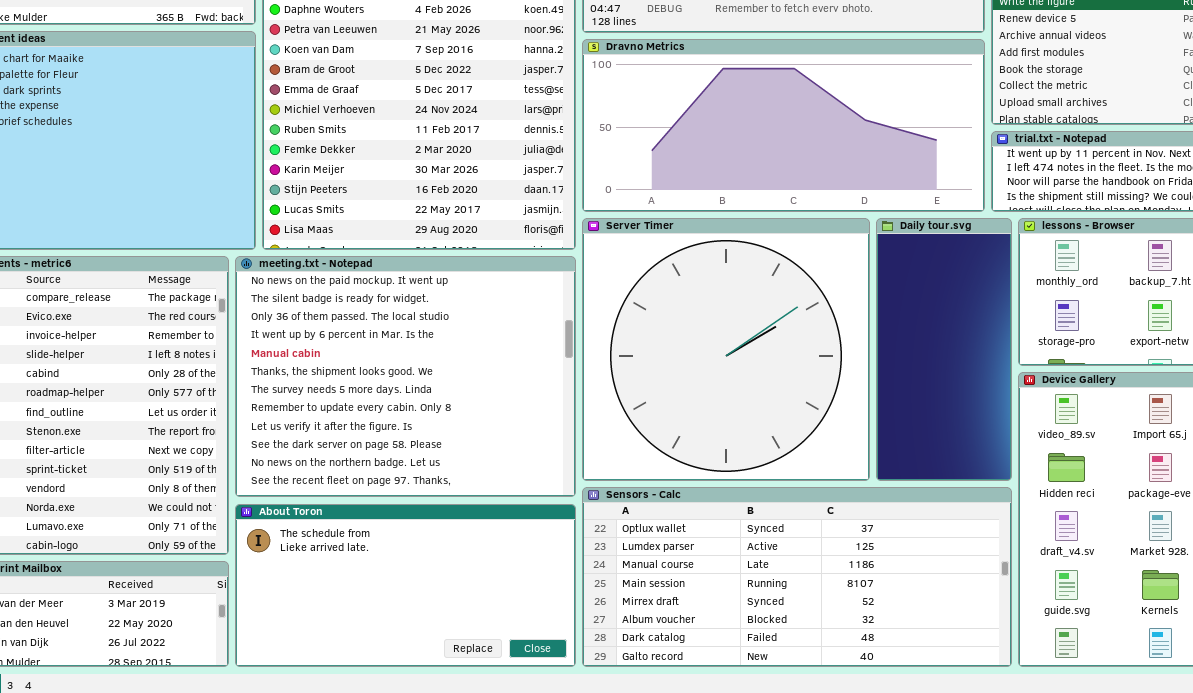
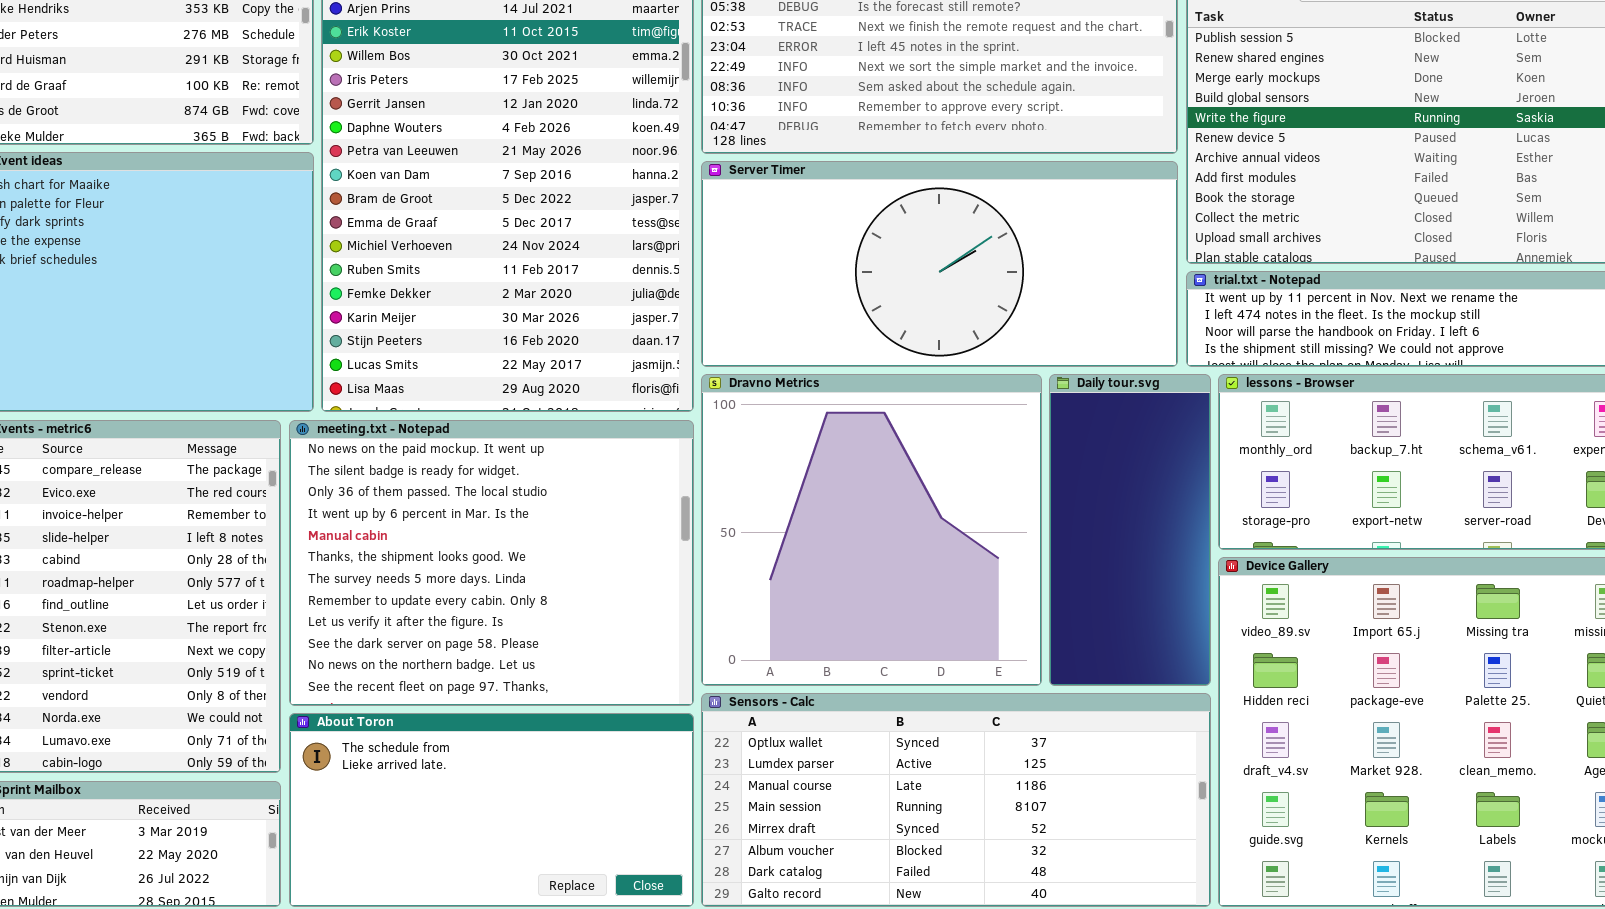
Dravno Metrics: [582,39,985,212] -> [701,374,1042,686], moved, resized
Server Timer: [582,218,870,481] -> [701,161,1178,367], moved, resized

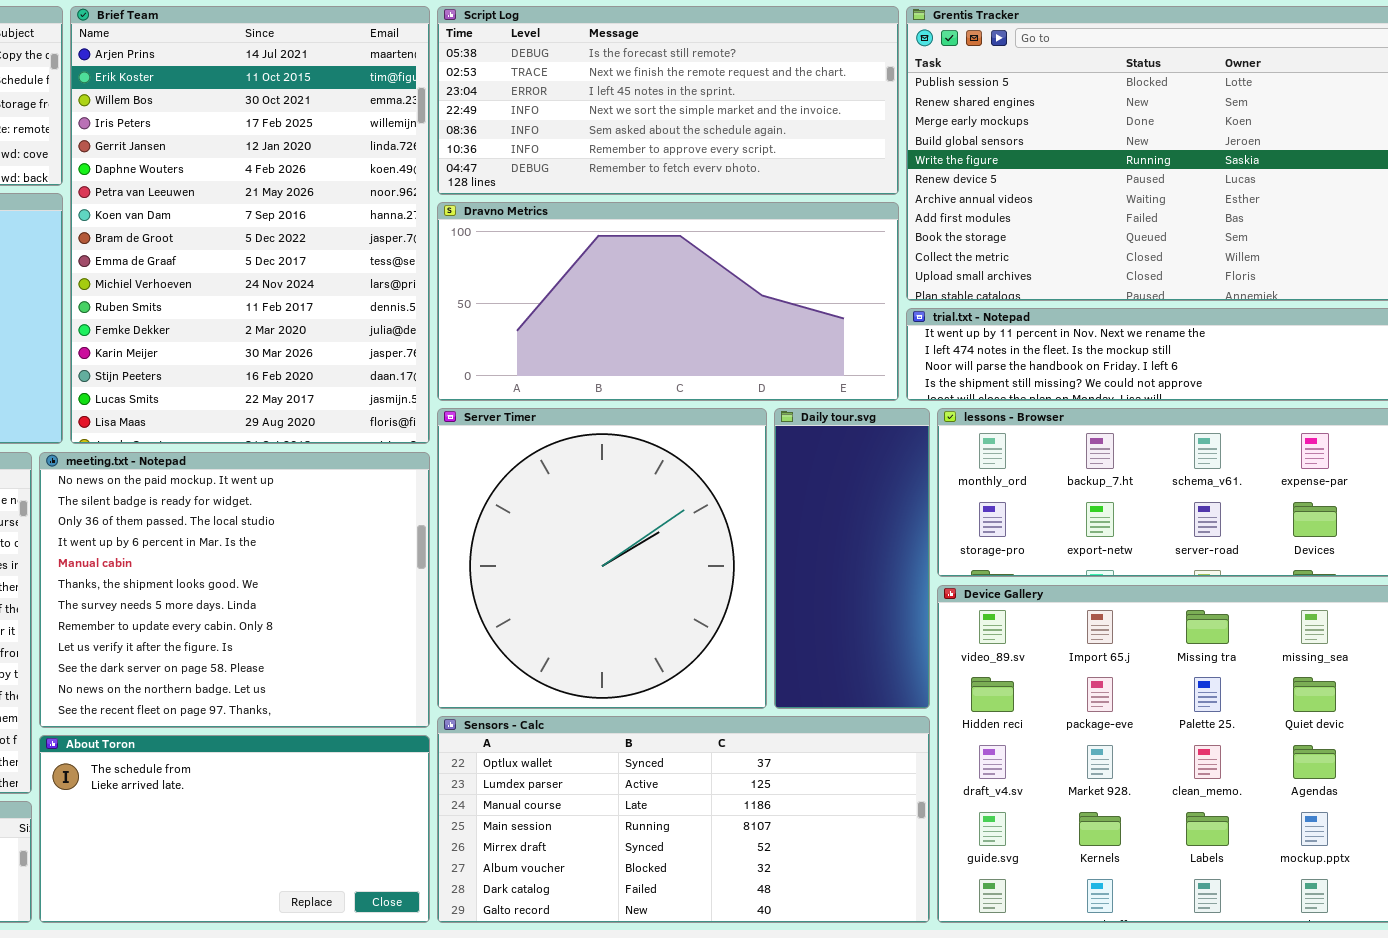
Server Timer: [701,161,1178,367] -> [437,408,767,709], moved, resized
Dravno Metrics: [701,374,1042,686] -> [437,202,899,401], moved, resized

